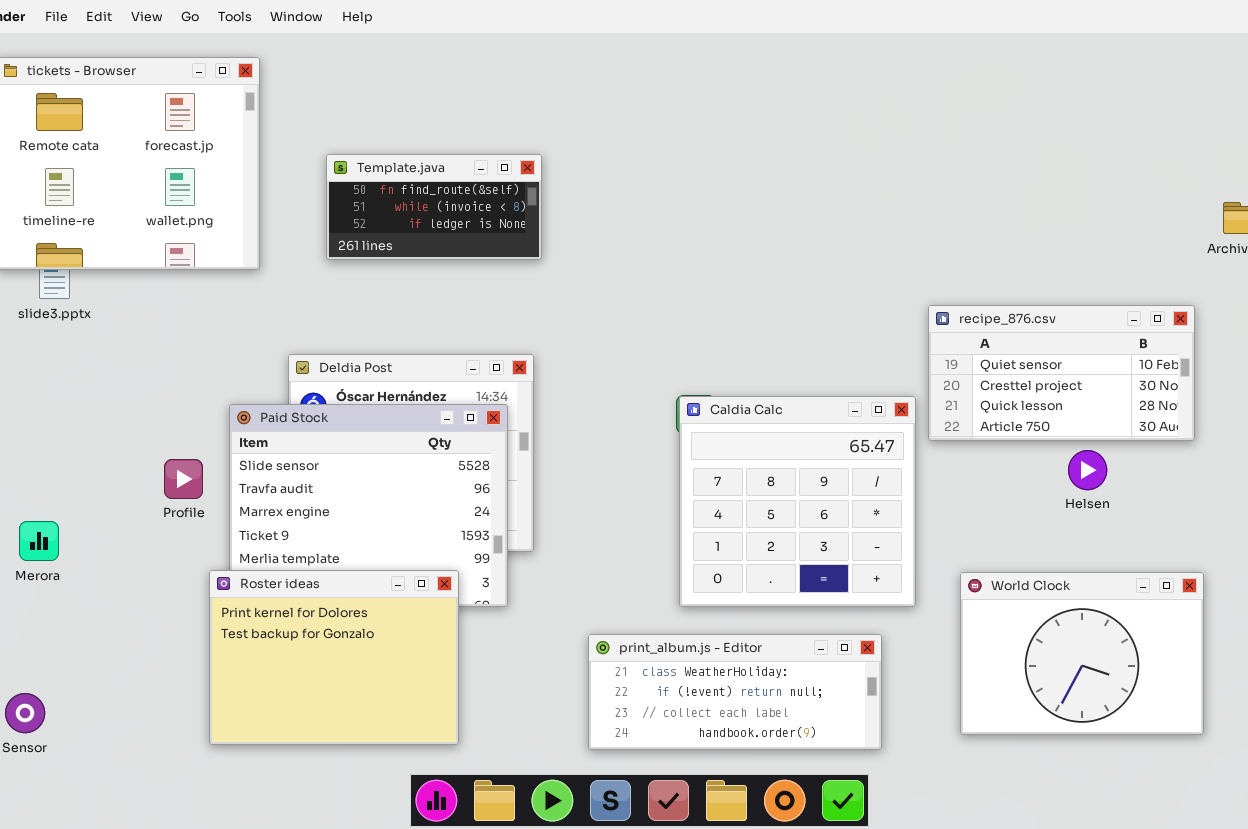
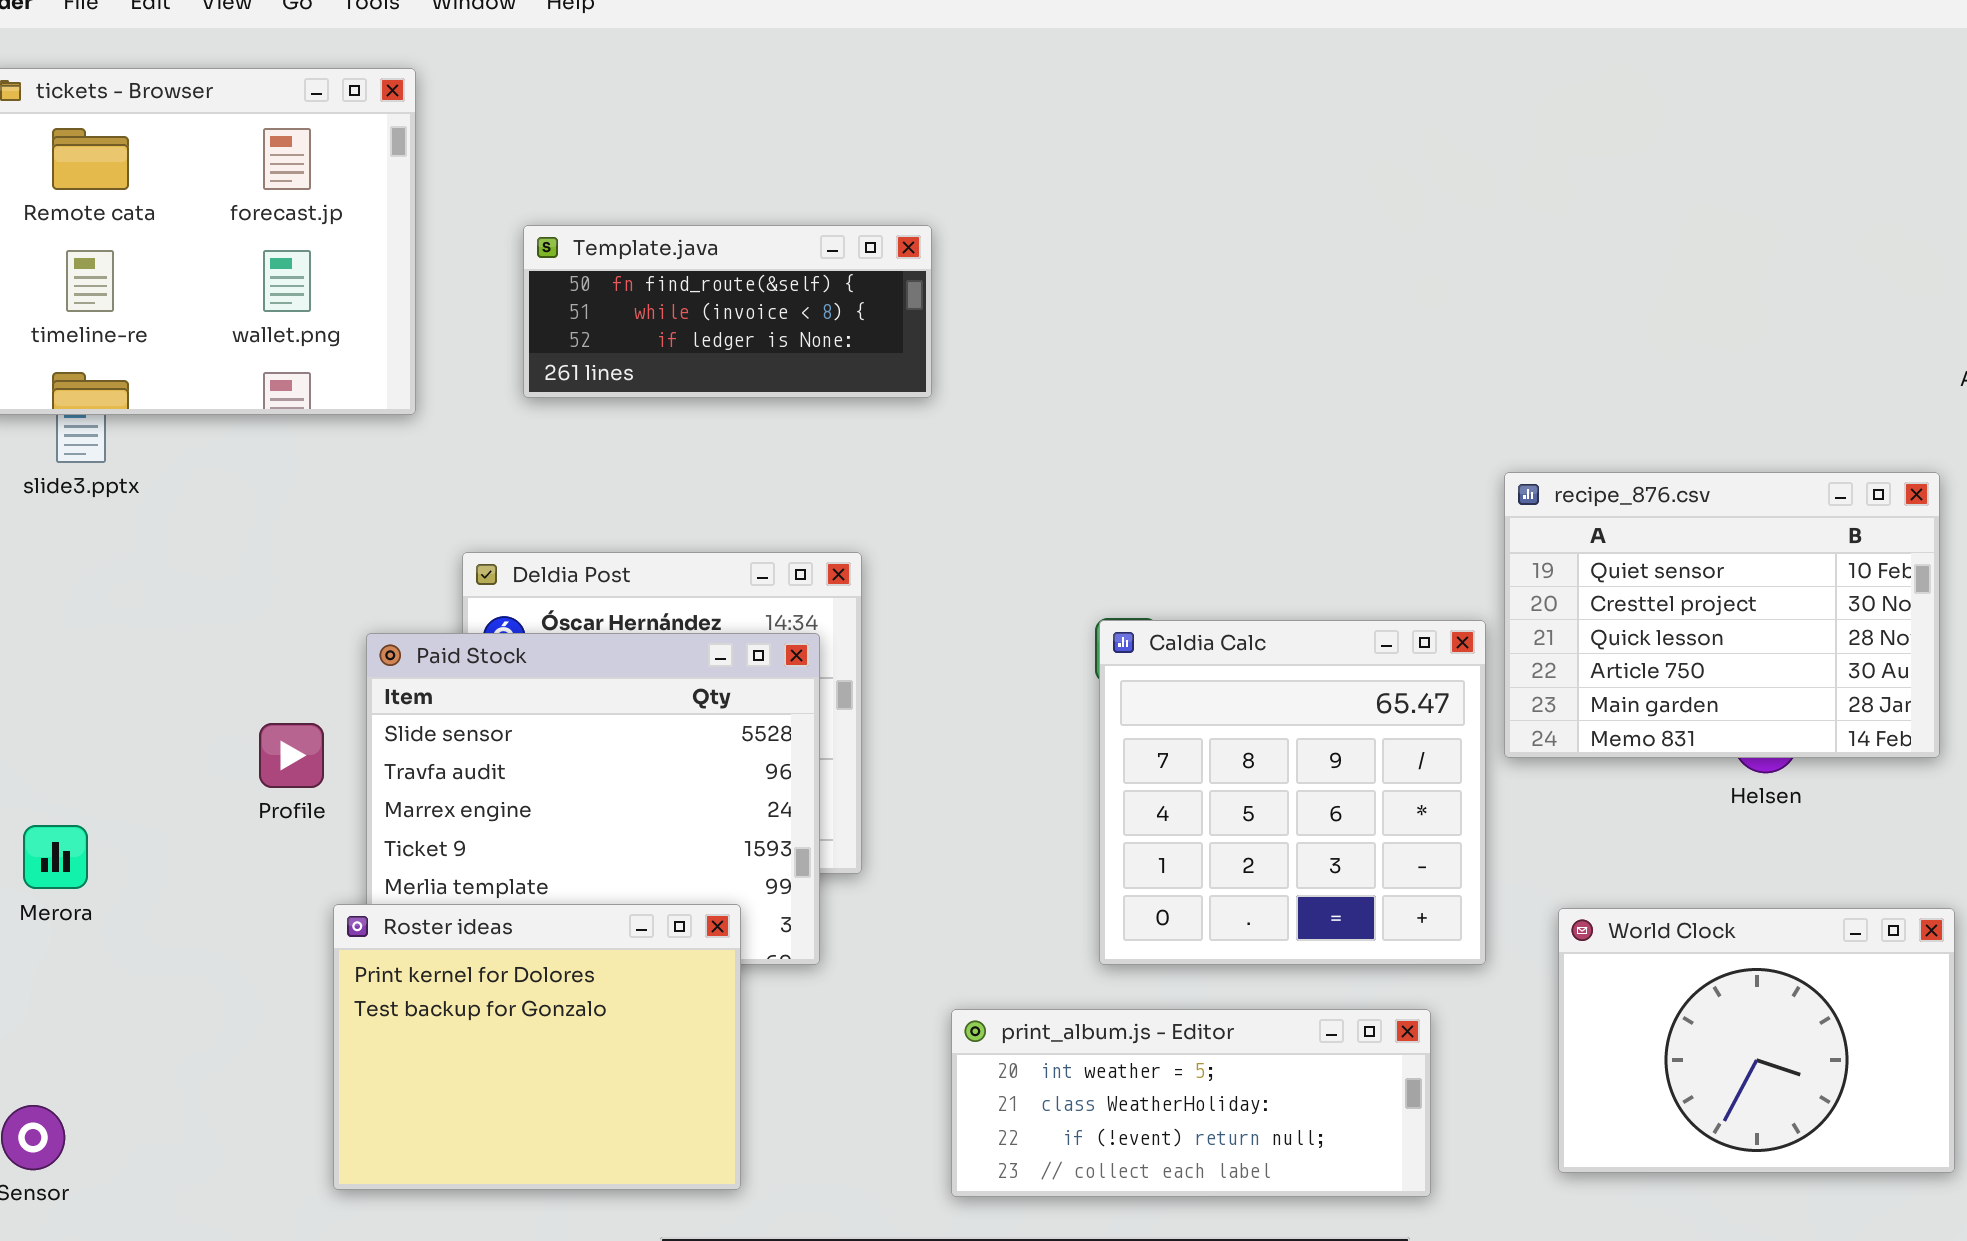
Template.java: [326,154,542,260] -> [523,225,932,398], resized
recipe_876.csv: [928,305,1195,441] -> [1504,472,1940,758], resized
print_album.js - Editor: [588,634,882,750] -> [951,1009,1431,1197], scrolled up 1 row

